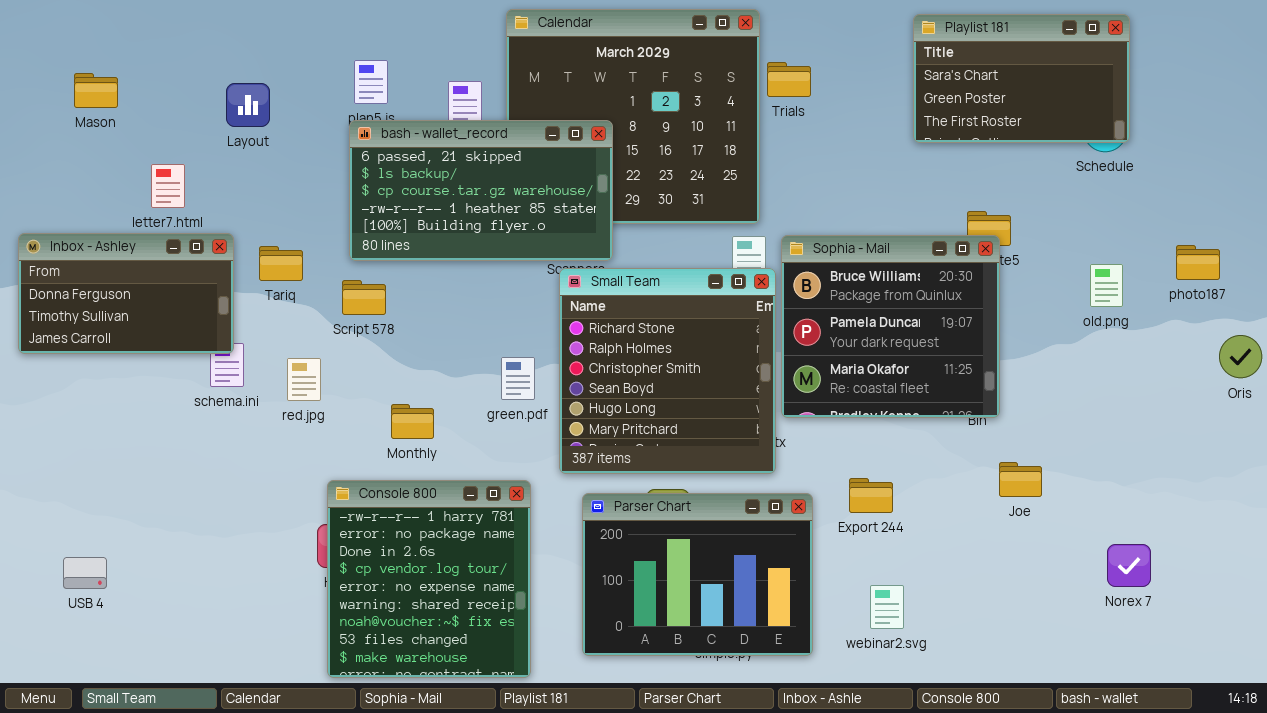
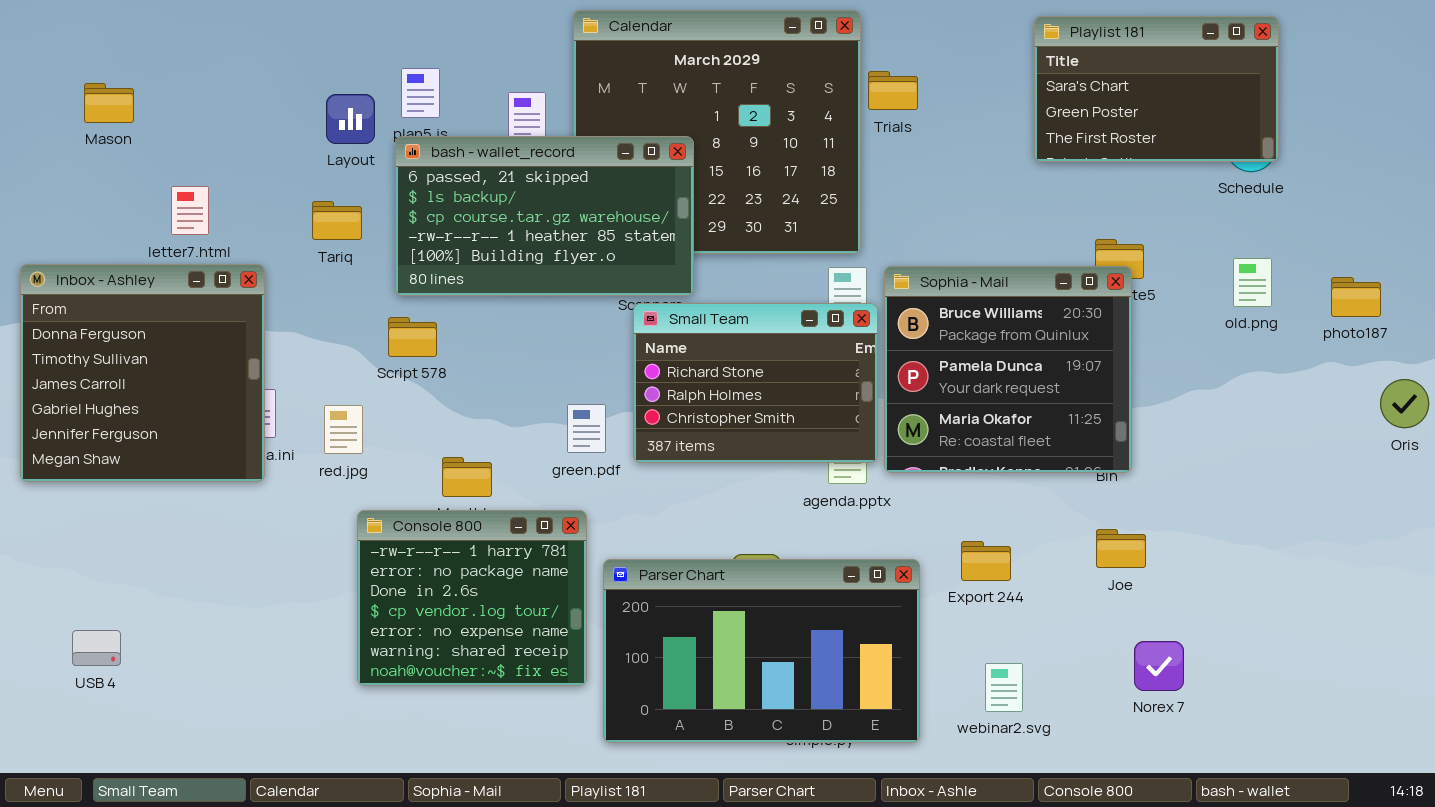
Layout: [226,83,270,127] -> [326,94,375,144], moved
Inbox - Ashley: [18,233,234,354] -> [20,264,265,482], resized
Tariq: [259,246,303,281] -> [312,201,362,240], moved
old.png: [1090,264,1123,307] -> [1233,258,1272,307], moved
Small Team: [559,268,776,474] -> [633,303,878,463], resized
Joe: [999,462,1042,497] -> [1096,529,1146,568], moved
Console 800: [327,480,531,678] -> [357,510,587,686], moved, resized
Parser Chart: [582,493,813,656] -> [603,559,920,743], resized
Norex 7: [1107,544,1151,587] -> [1134,641,1184,691], moved

